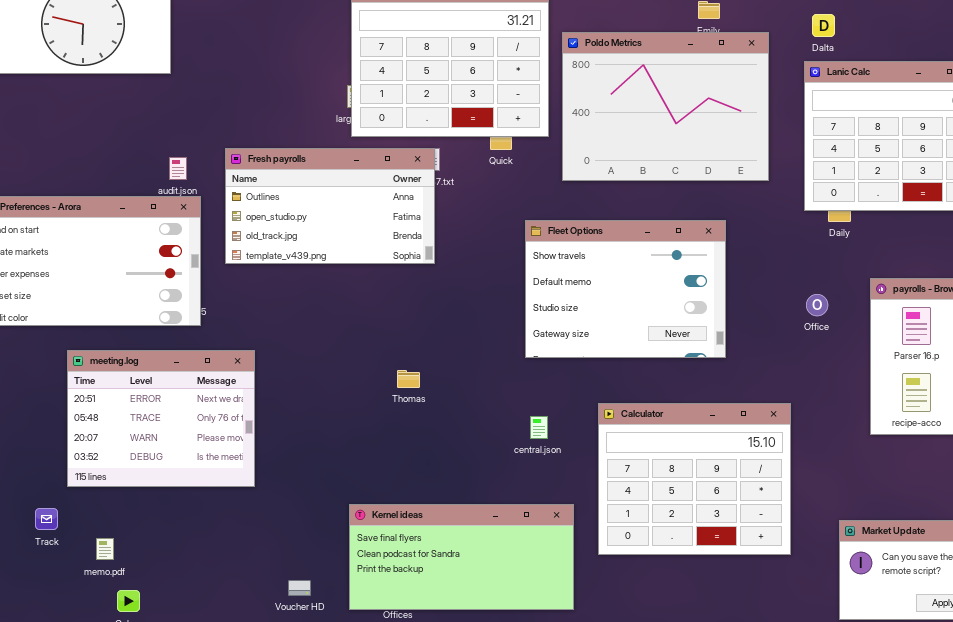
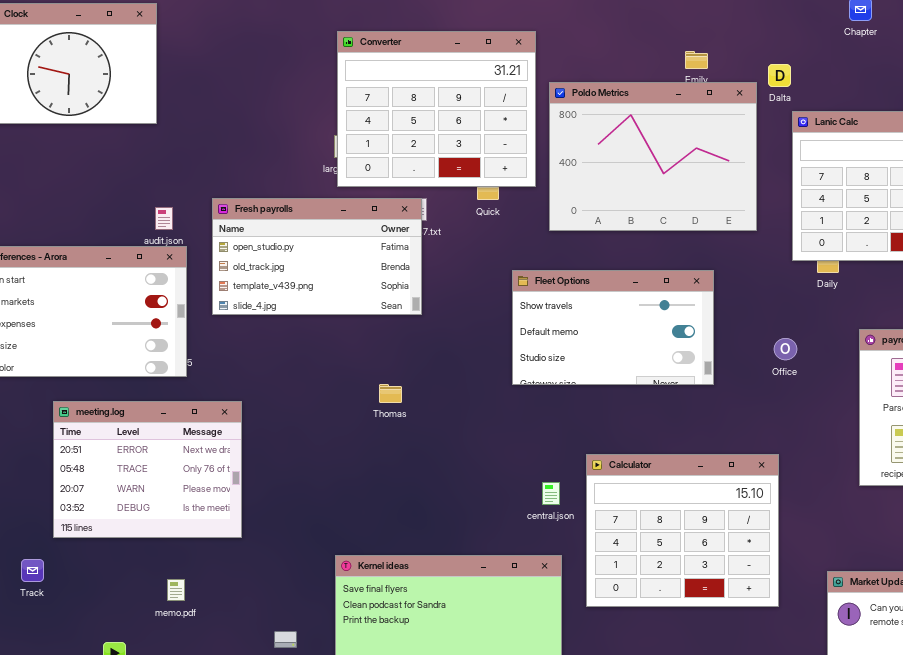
Dalta: [812,14,835,37] -> [768,64,791,87], moved
Fresh payrolls: [225,148,435,264] -> [212,198,422,315], scrolled down 1 row
Fleet Options: [525,220,726,358] -> [512,270,714,385], resized
Office: [806,294,828,316] -> [774,338,797,360], moved
Thomas: [397,370,420,388] -> [379,384,402,403], moved
central.json: [530,416,548,439] -> [542,482,560,505], moved
memo.pdf: [96,538,114,560] -> [167,579,185,601], moved

